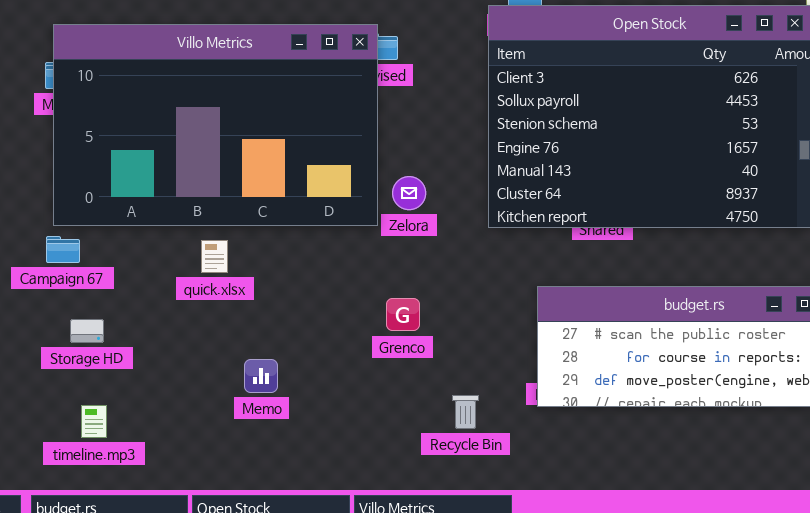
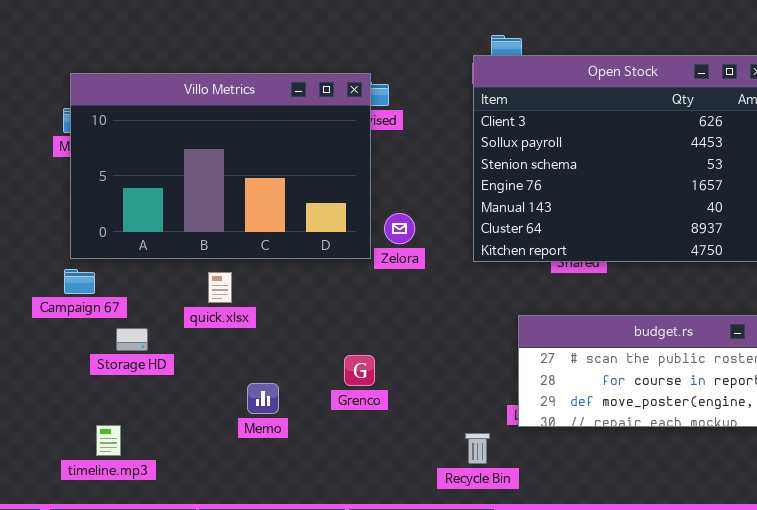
Grenco: [386,298,420,331] -> [344,355,375,386], moved
Storage HD: [70,319,104,343] -> [116,328,148,351], moved
Recycle Bin: [452,395,479,429] -> [465,433,490,464], moved

